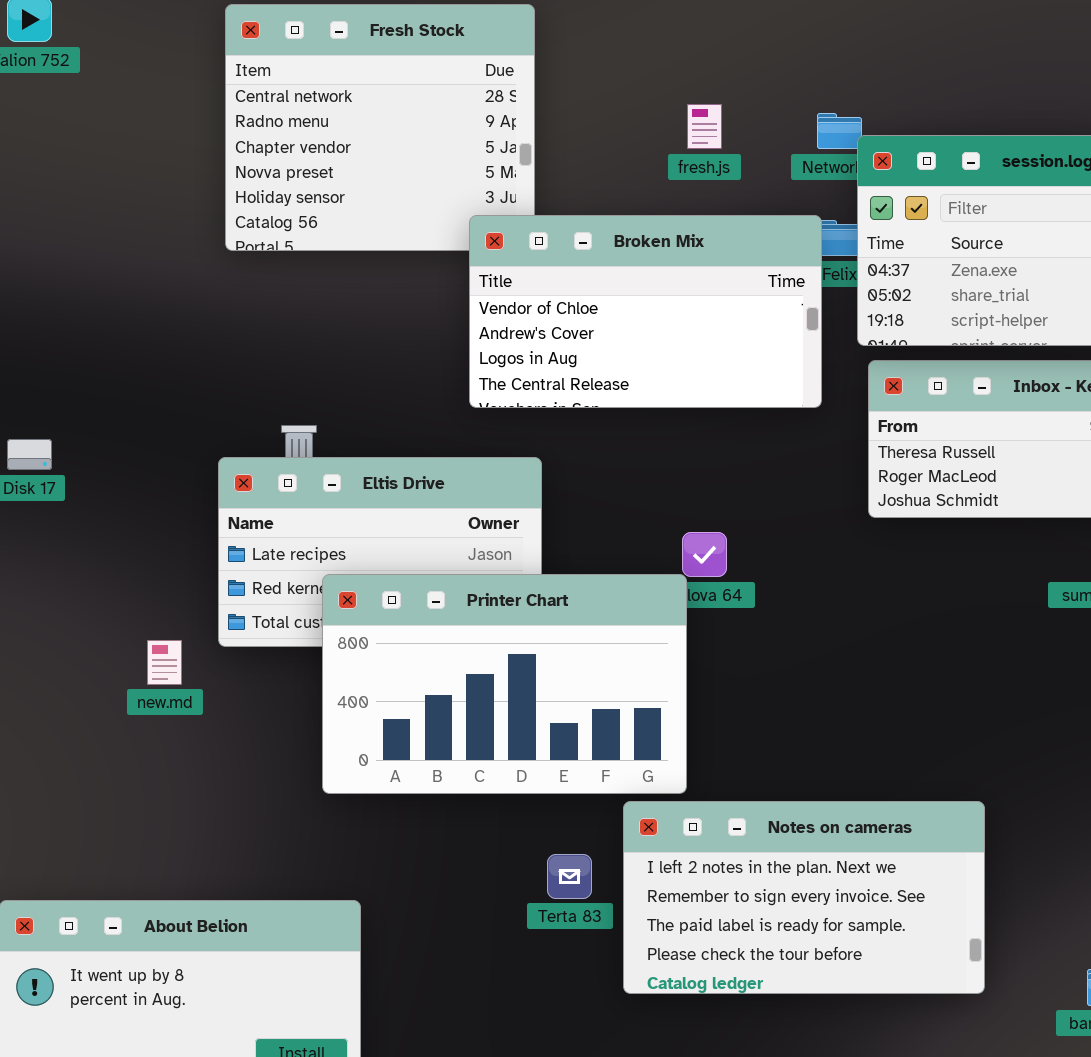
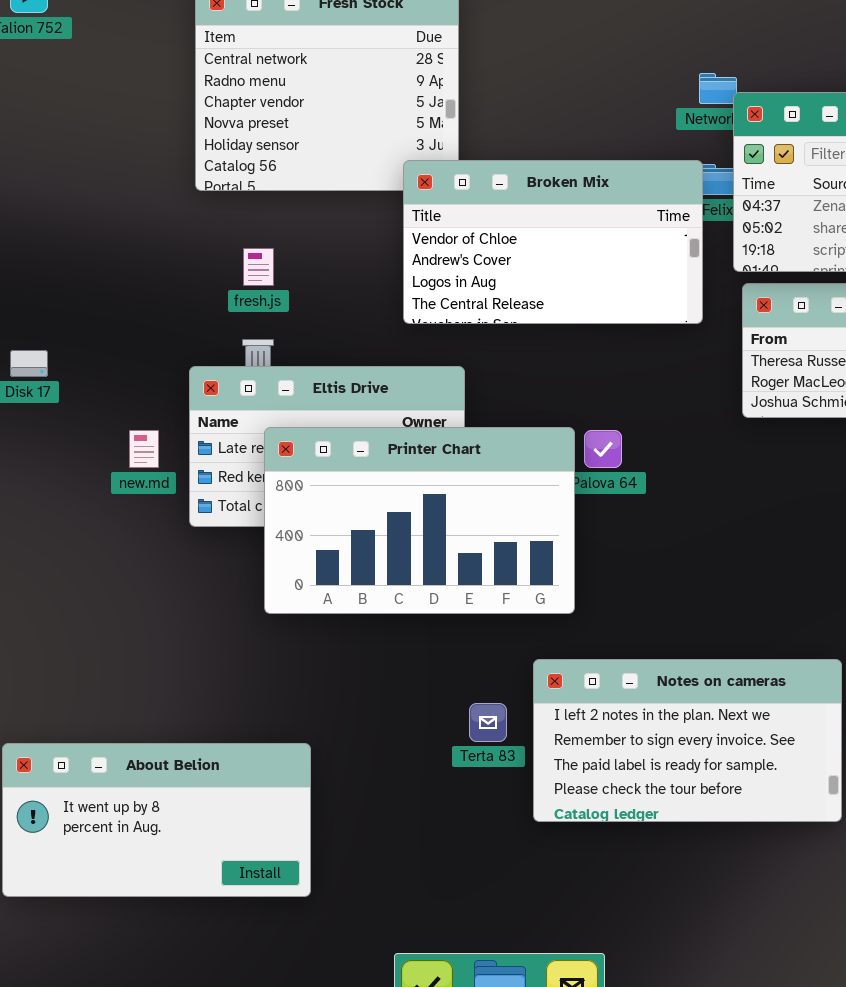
fresh.js: [687,104,722,149] -> [243,248,274,286], moved
Printer Chart: [322,574,687,794] -> [264,427,575,614], moved
new.md: [147,640,182,685] -> [129,430,159,468], moved

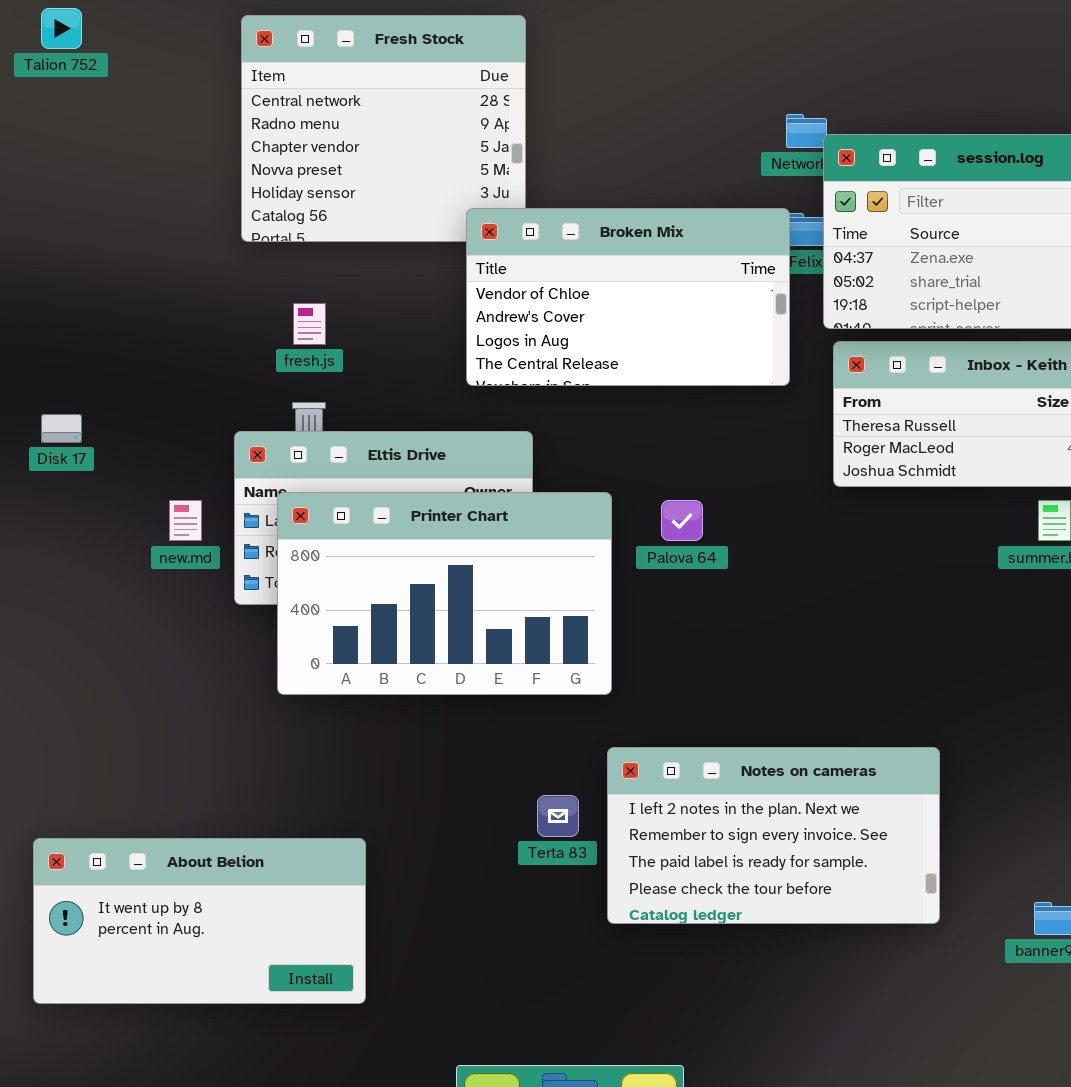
Printer Chart: [264,427,575,614] -> [277,492,612,695], moved

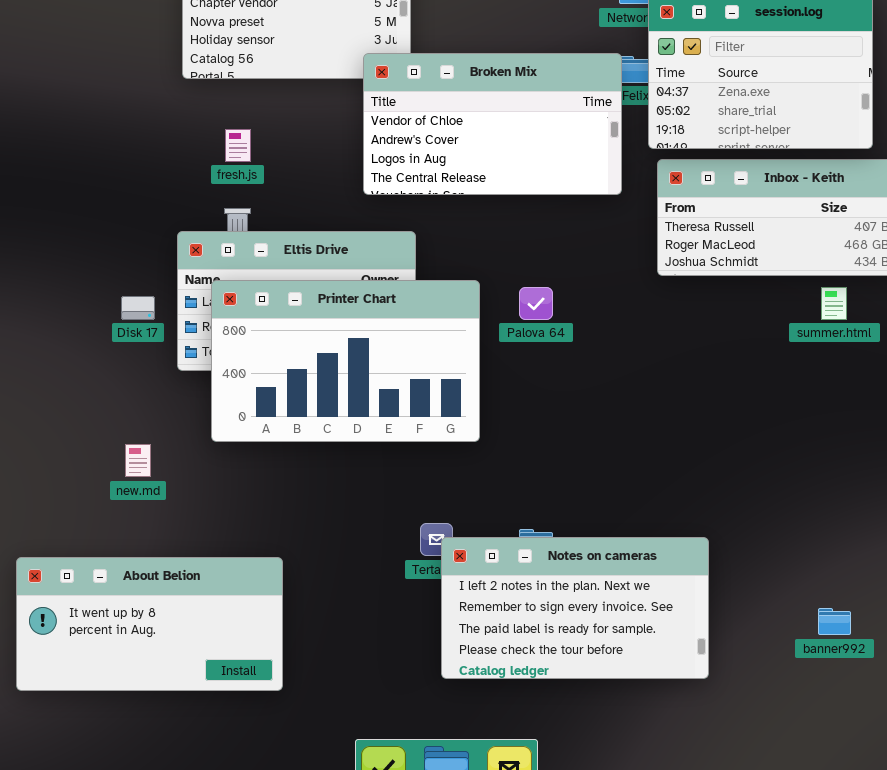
Disk 17: [41,414,82,443] -> [121,296,155,320], moved
new.md: [169,500,202,541] -> [125,444,151,477], moved
Notes on cameras: [607,747,940,924] -> [441,537,709,679], moved

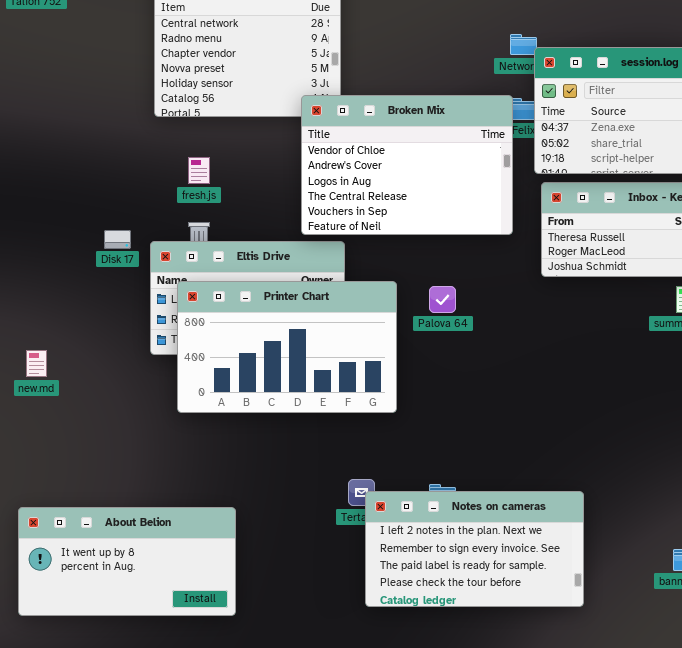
Broken Mix: [363,53,622,195] -> [301,95,513,235], resized
Disk 17: [121,296,155,320] -> [104,230,131,249], moved
new.md: [125,444,151,477] -> [26,350,47,377], moved

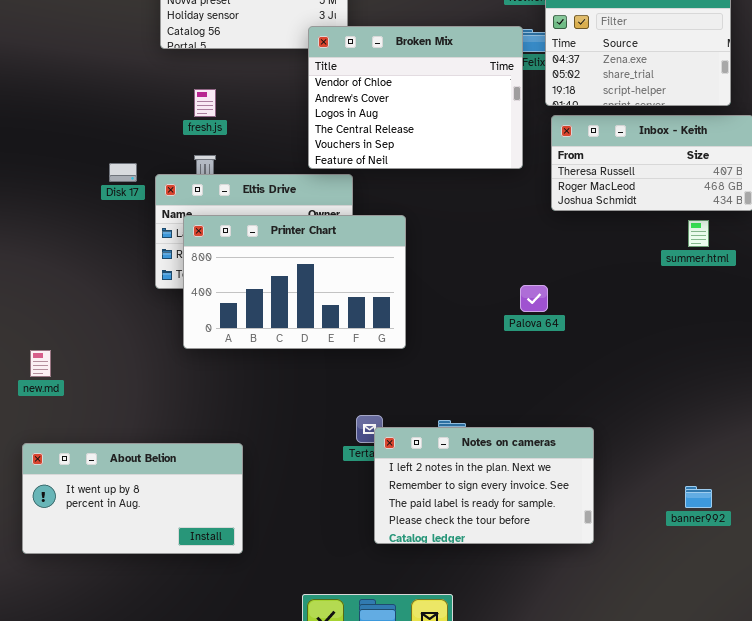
Palova 64: [429,286,456,313] -> [520,285,548,312], moved
new.md: [26,350,47,377] -> [30,350,51,377], moved

